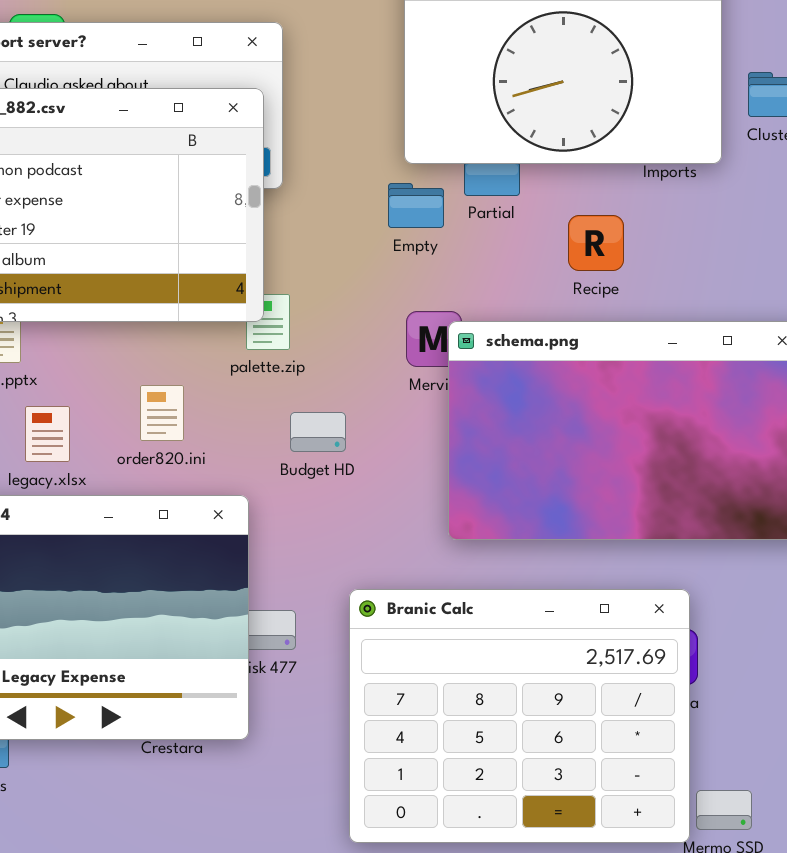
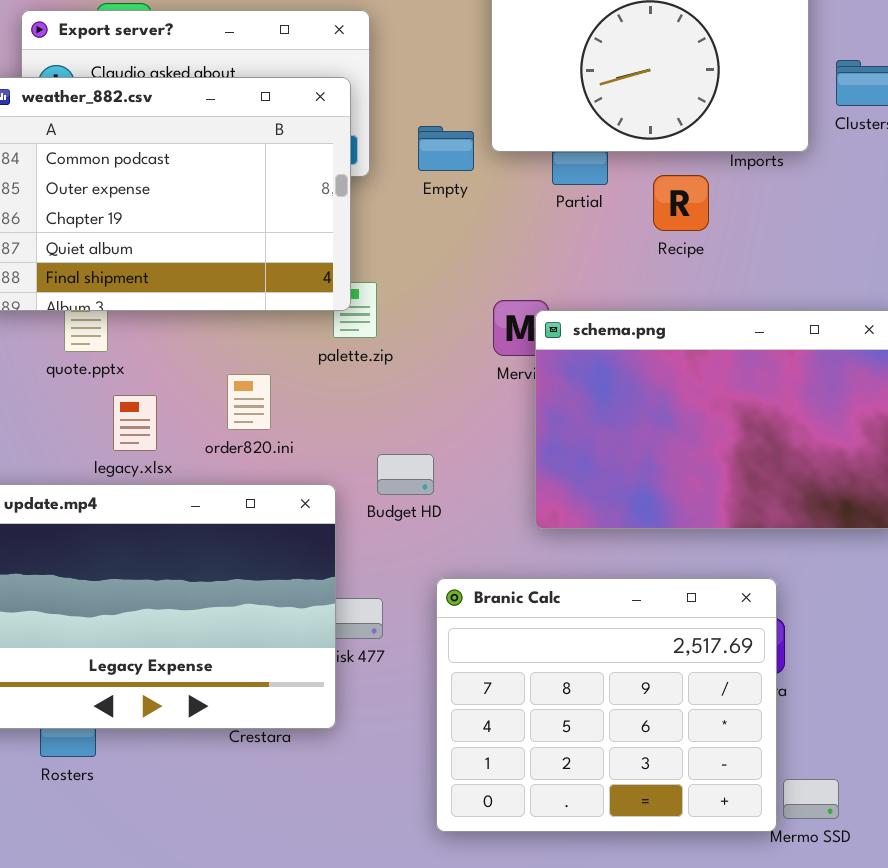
Empty: [388,183,444,228] -> [418,126,474,171], moved
Recipe: [568,215,624,271] -> [653,175,709,231], moved
Budget HD: [290,412,346,452] -> [377,454,434,495], moved

